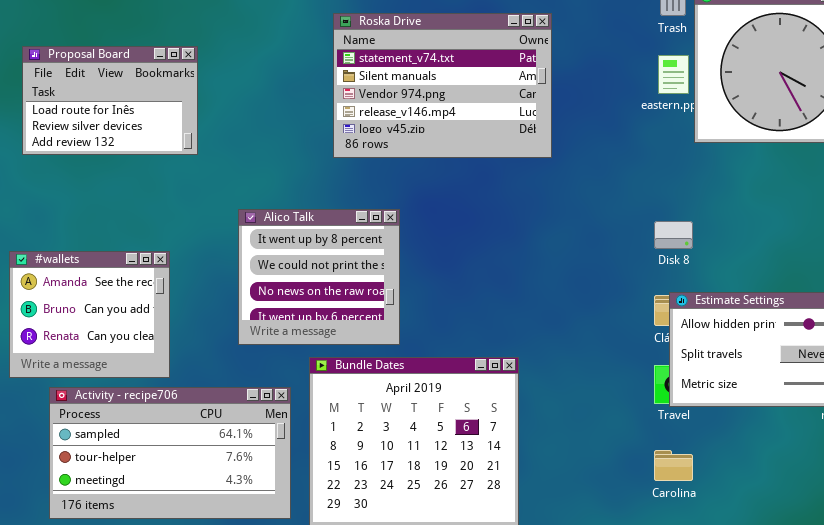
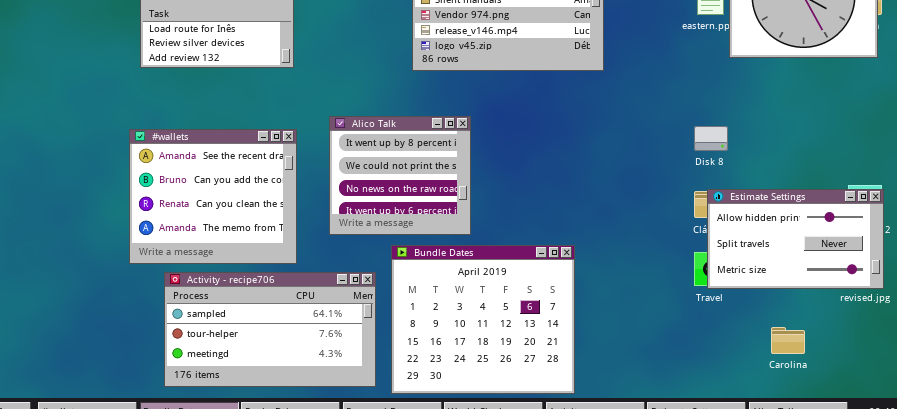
#wallets: [9,251,170,378] -> [129,129,297,264], resized
Carolina: [654,450,693,481] -> [771,327,805,354], moved

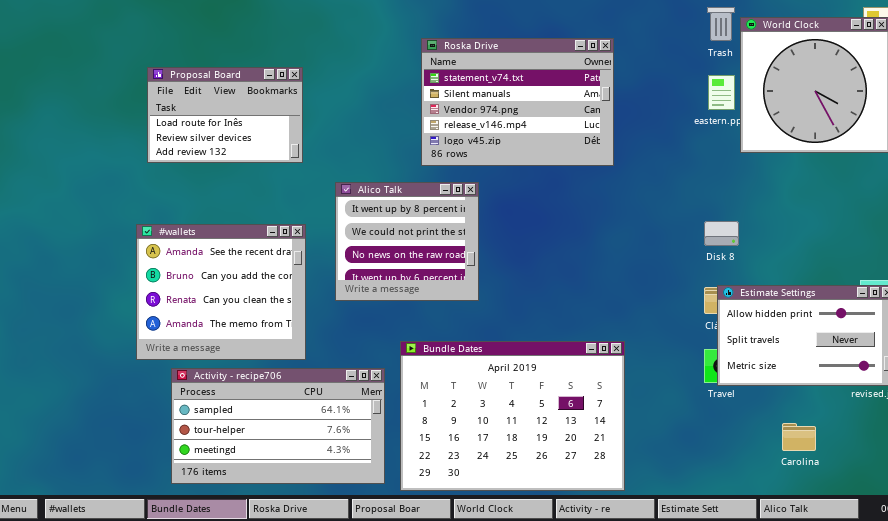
Alico Talk: [329,116,471,235] -> [335,182,479,301], moved
Bundle Dates: [391,245,575,394] -> [400,341,625,491], resized

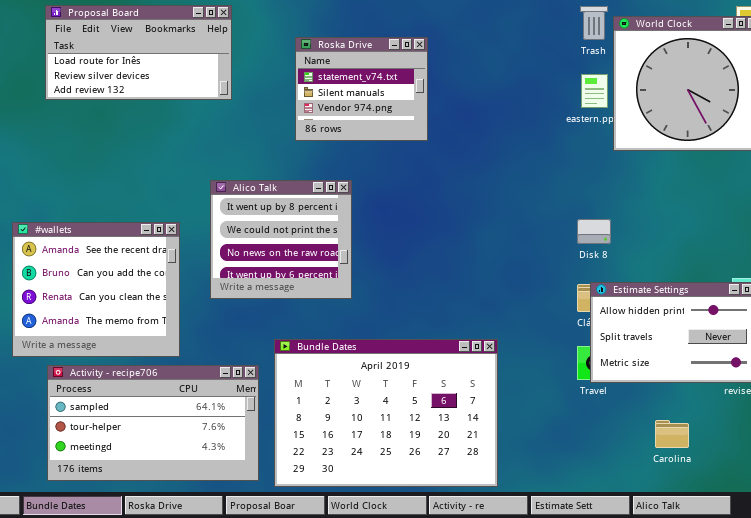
Roska Drive: [421,38,614,166] -> [295,37,428,141], resized
Proposal Board: [147,67,303,163] -> [45,5,232,100], moved, resized

